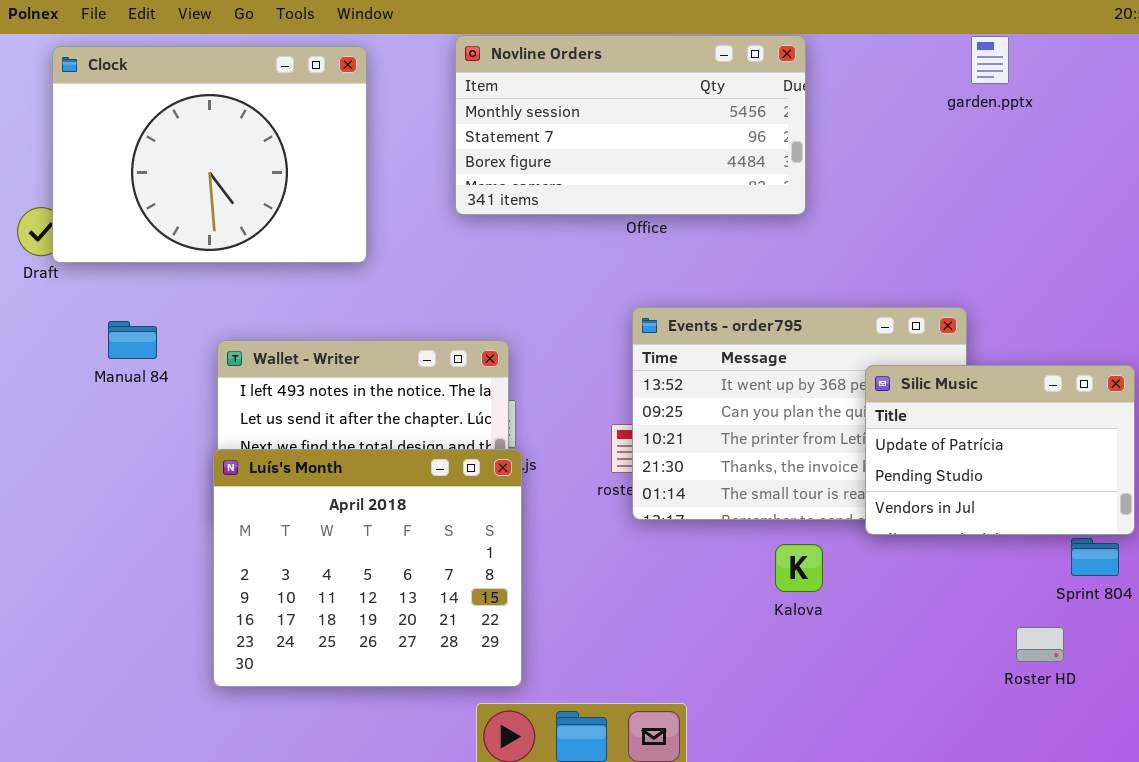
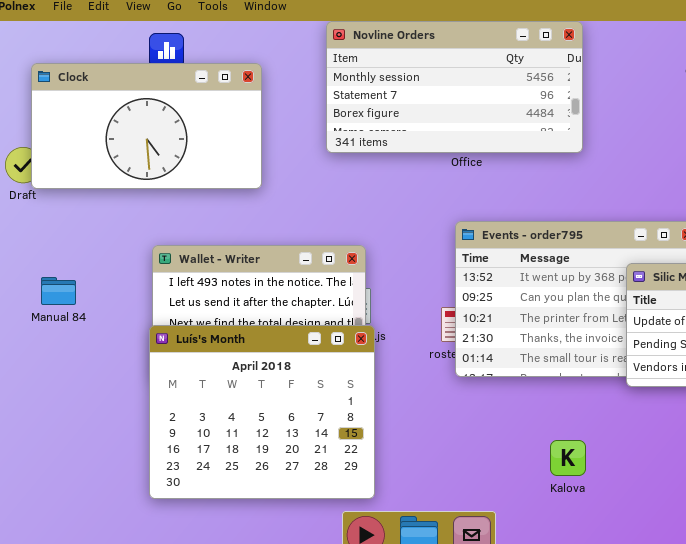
Clock: [52,46,367,263] -> [31,63,262,189], resized
Manual 84: [108,321,157,359] -> [41,277,76,305], moved
Kalova: [775,544,823,592] -> [550,440,586,476], moved

